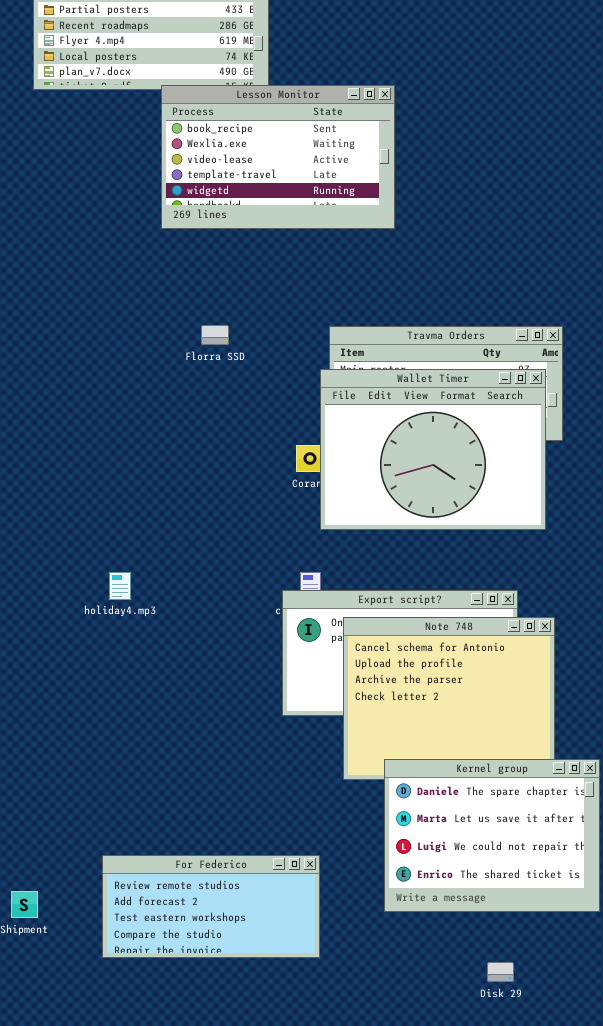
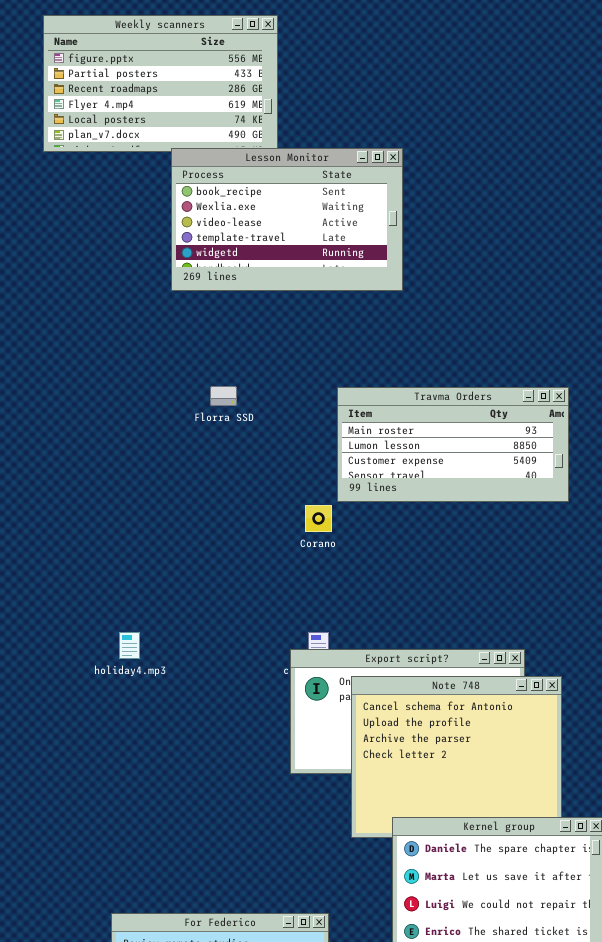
Wallet Timer: [320,369,546,530] -> none, closed

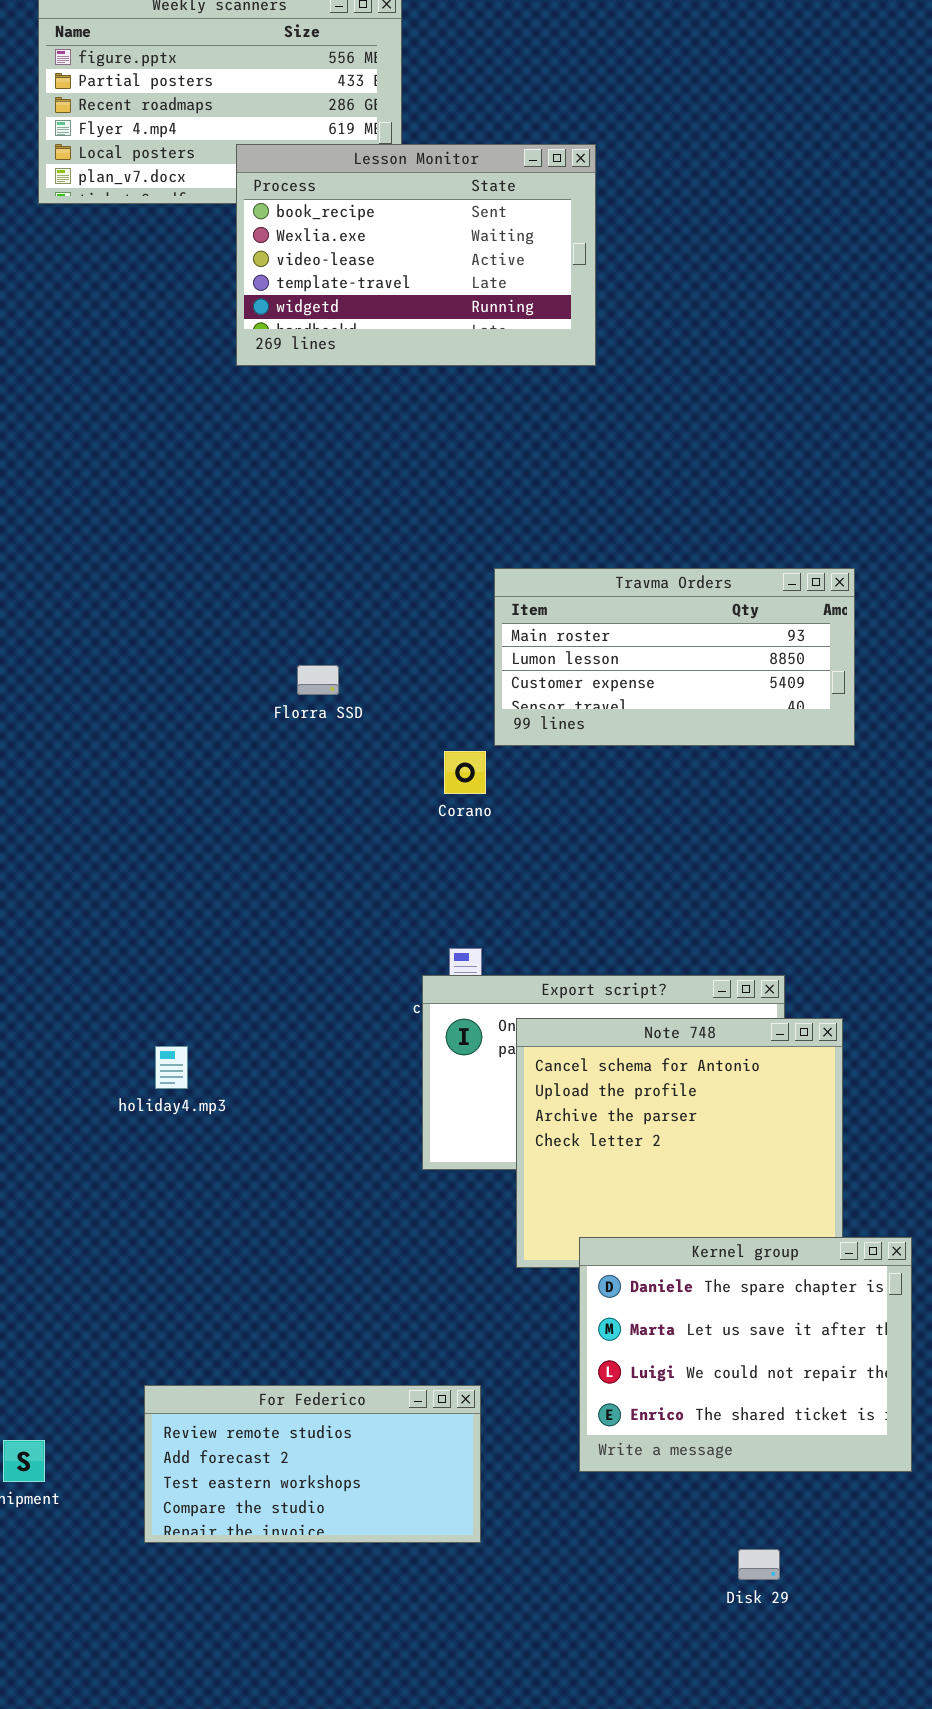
Lesson Monitor: [171,148,403,291] -> [236,144,596,366], moved
Florra SSD: [210,386,237,406] -> [297,665,339,695], moved
holiday4.mp3: [119,632,140,659] -> [155,1046,188,1089], moved

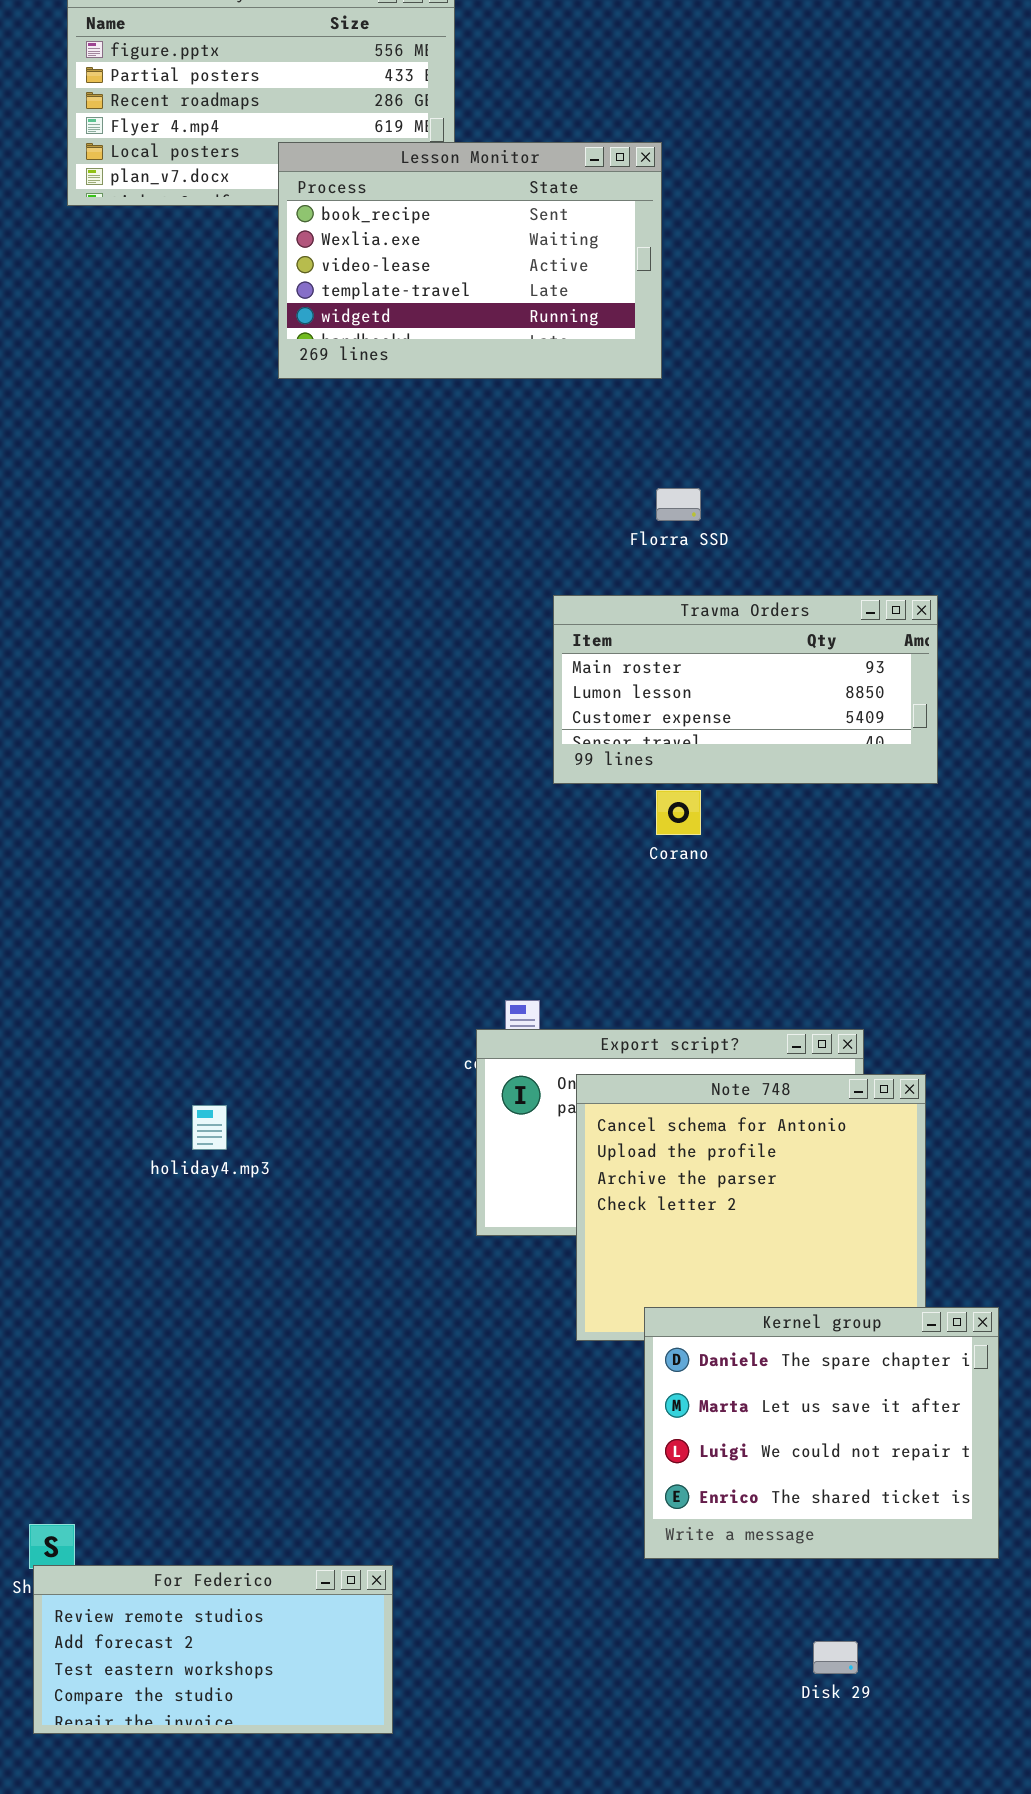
Florra SSD: [297,665,339,695] -> [656,488,701,521], moved
Corano: [444,751,486,794] -> [656,790,701,835], moved
For Federico: [144,1385,481,1543] -> [33,1565,393,1734], moved

